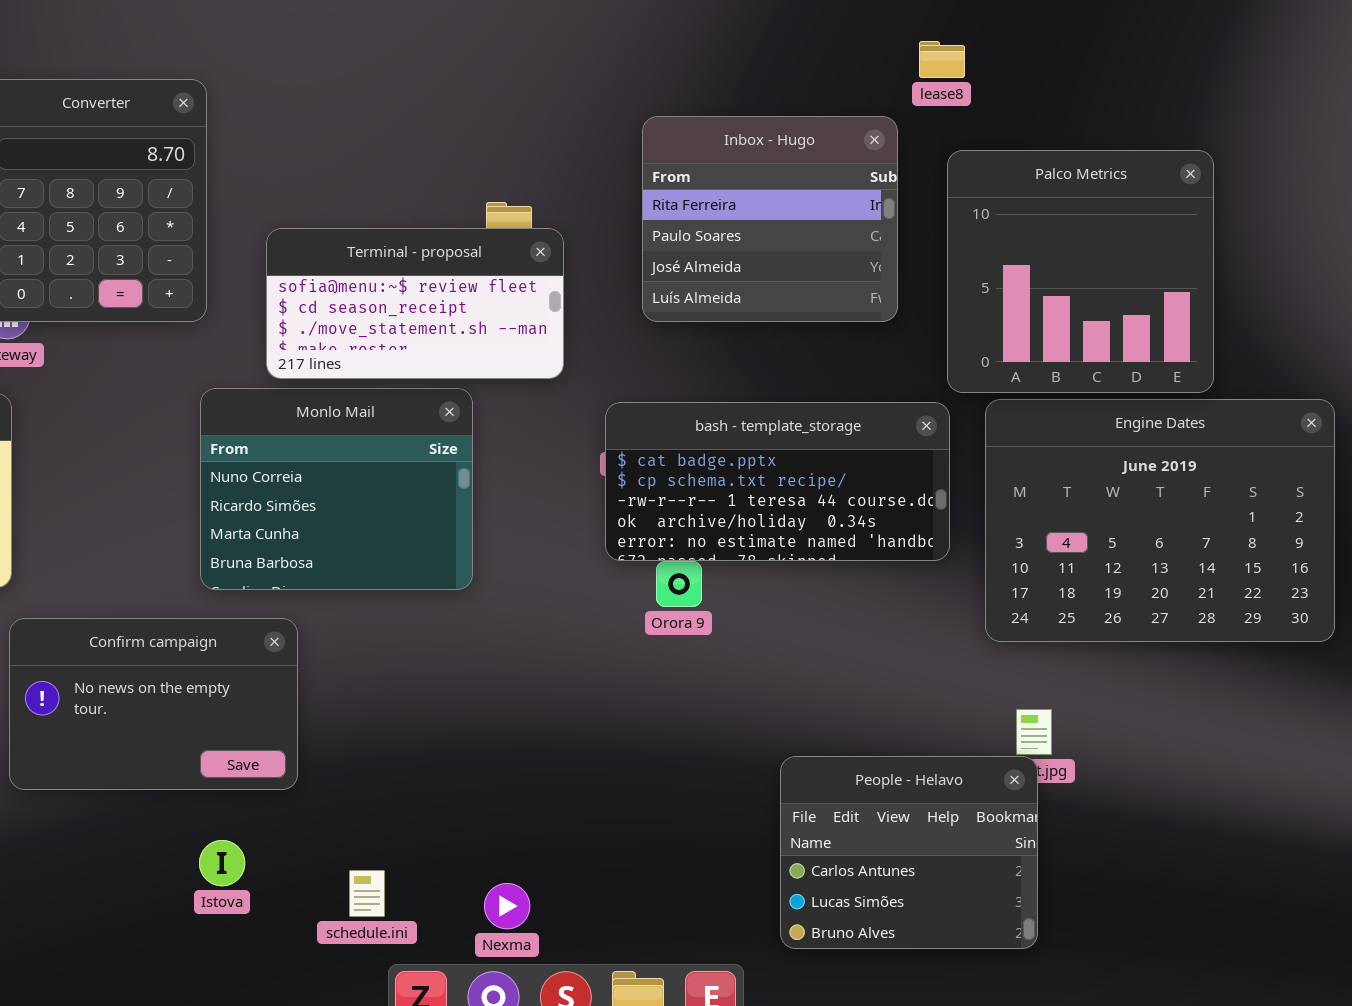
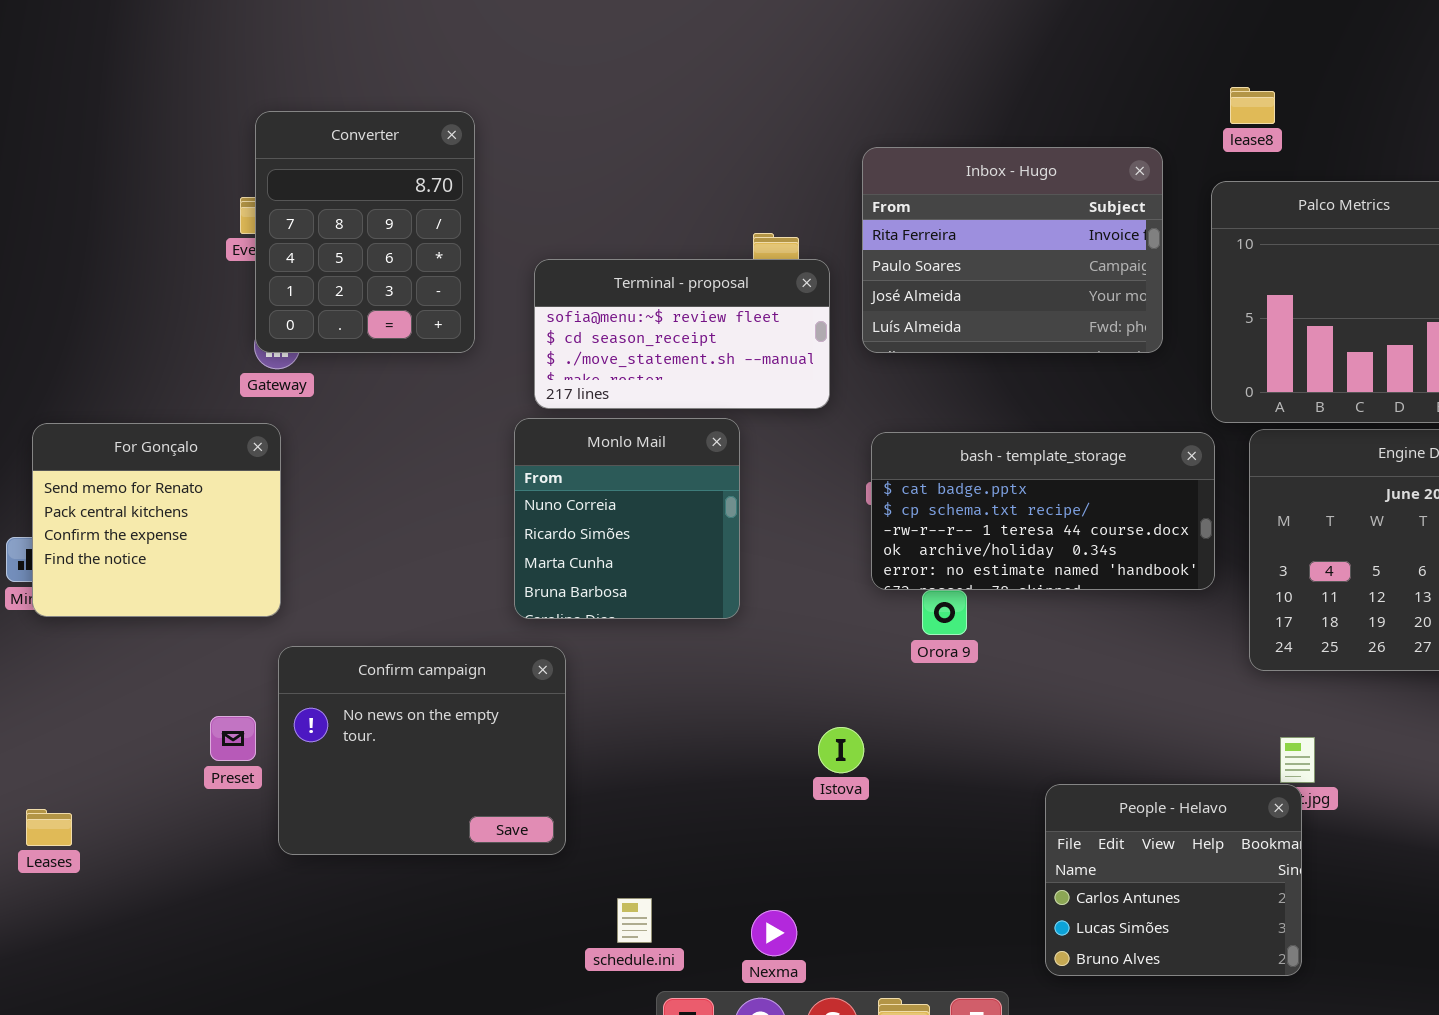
lease8: [919,41,965,78] -> [1230,87,1275,124], moved
Inbox - Hugo: [642,116,898,322] -> [862,147,1163,353], resized
Monlo Mail: [200,388,473,590] -> [514,418,740,619], resized
Confirm campaign: [9,618,298,790] -> [278,646,566,855], resized
Istova: [199,840,245,886] -> [818,727,864,773], moved

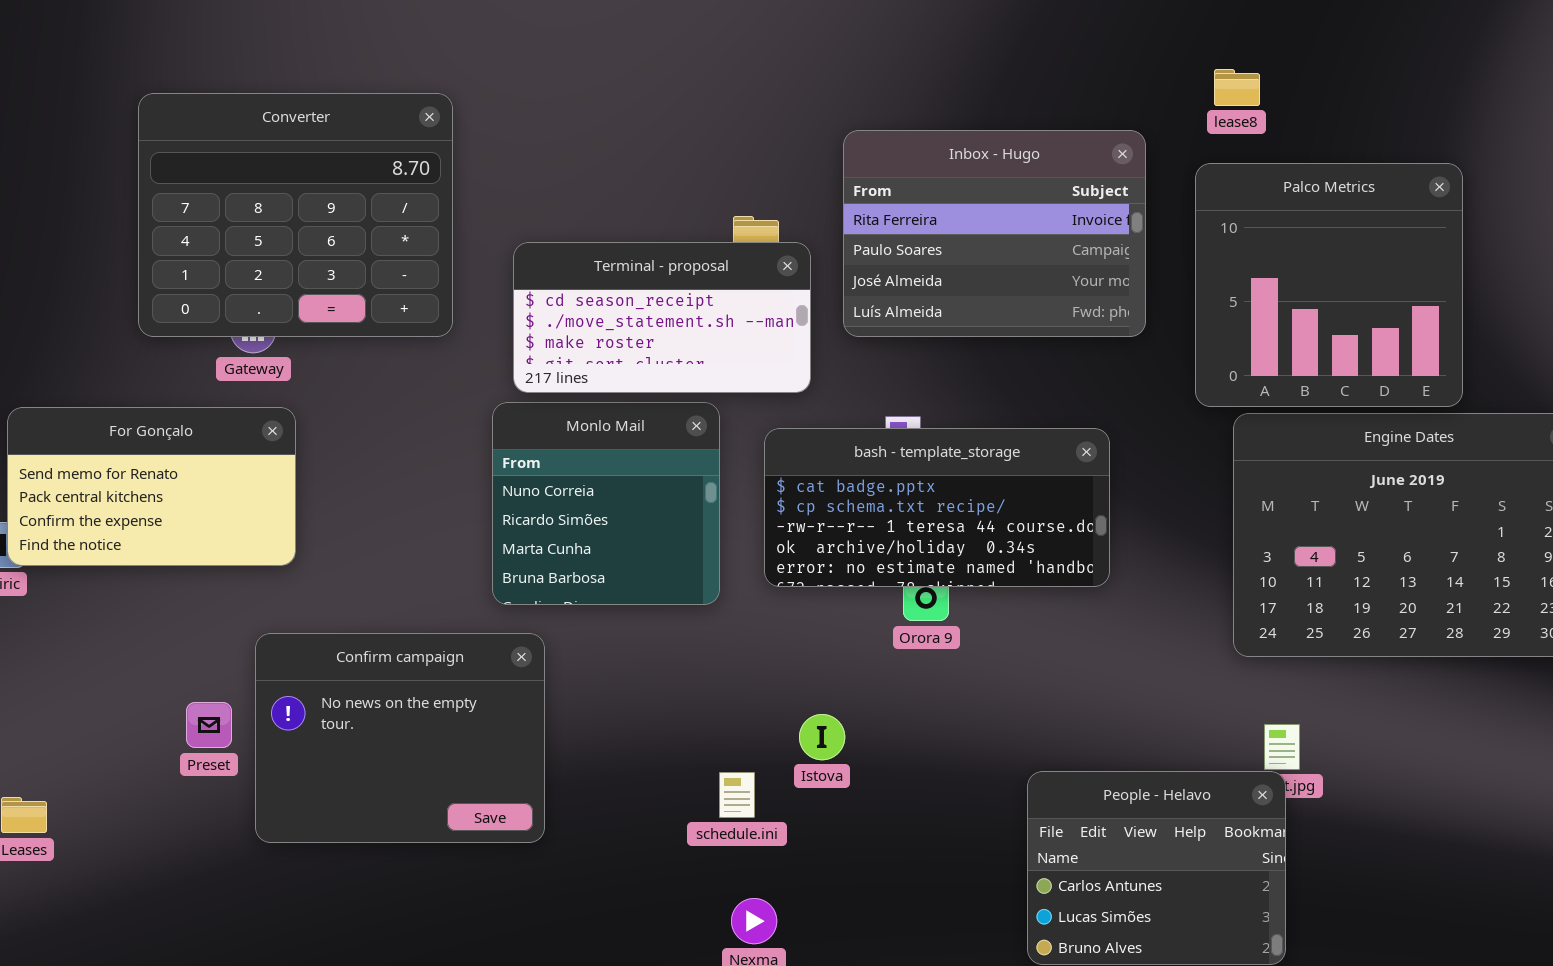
Converter: [255,111,475,353] -> [138,93,453,337], resized
Terminal - proposal: [534,259,830,409] -> [513,242,811,393], scrolled down 1 row
For Gonçalo: [32,423,281,617] -> [7,407,296,566], resized
bash - template_storage: [871,432,1215,590] -> [764,428,1110,587], moved
schedule.ini: [617,898,652,943] -> [719,772,755,818], moved

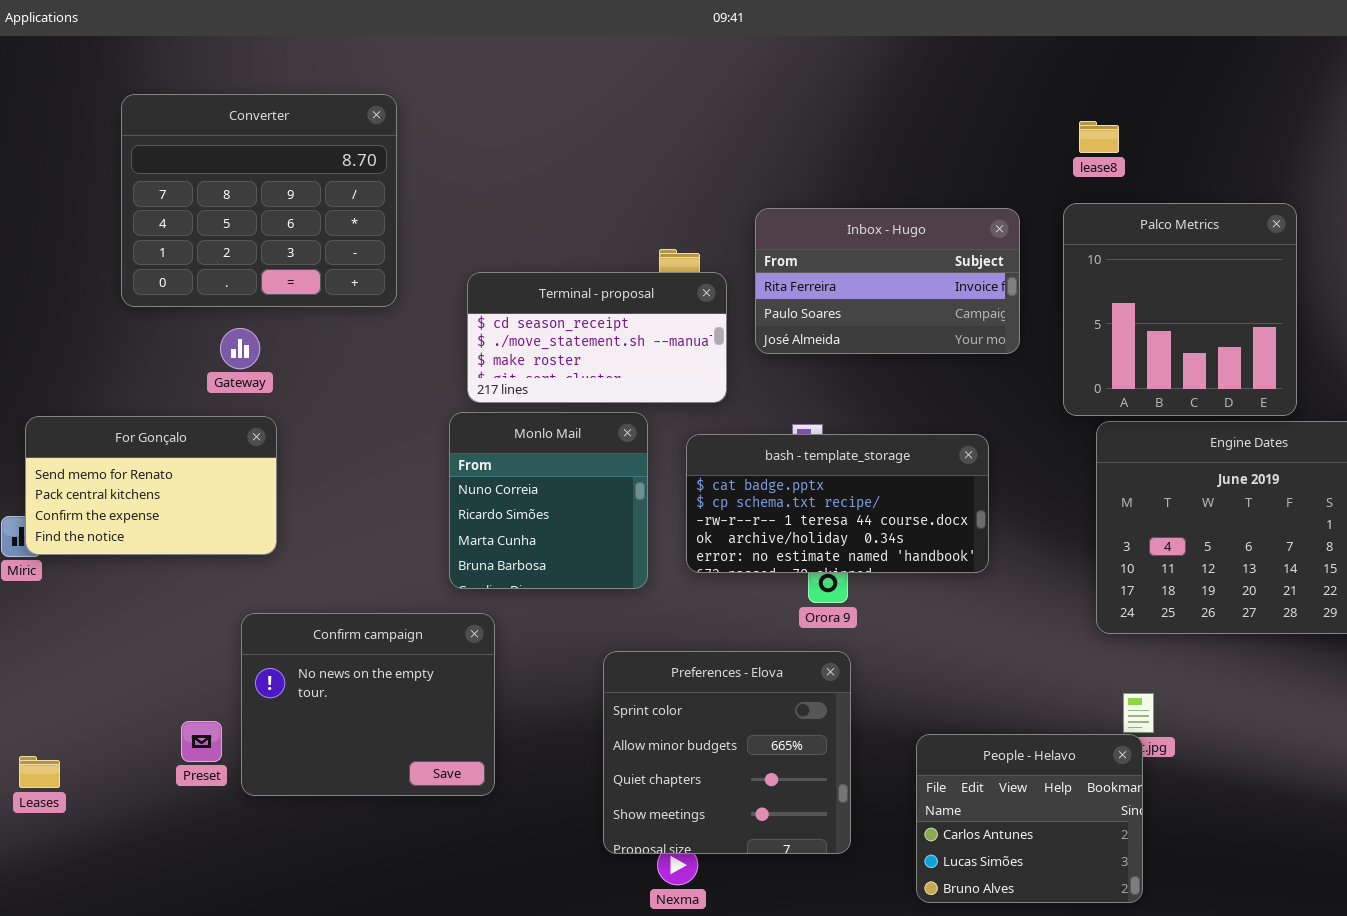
Converter: [138,93,453,337] -> [121,94,397,307], moved
Inbox - Hugo: [843,130,1146,337] -> [755,208,1020,354], resized
Preferences - Elova: none -> [603,651,851,854], opened
Preset: [186,702,232,748] -> [181,721,222,762], moved

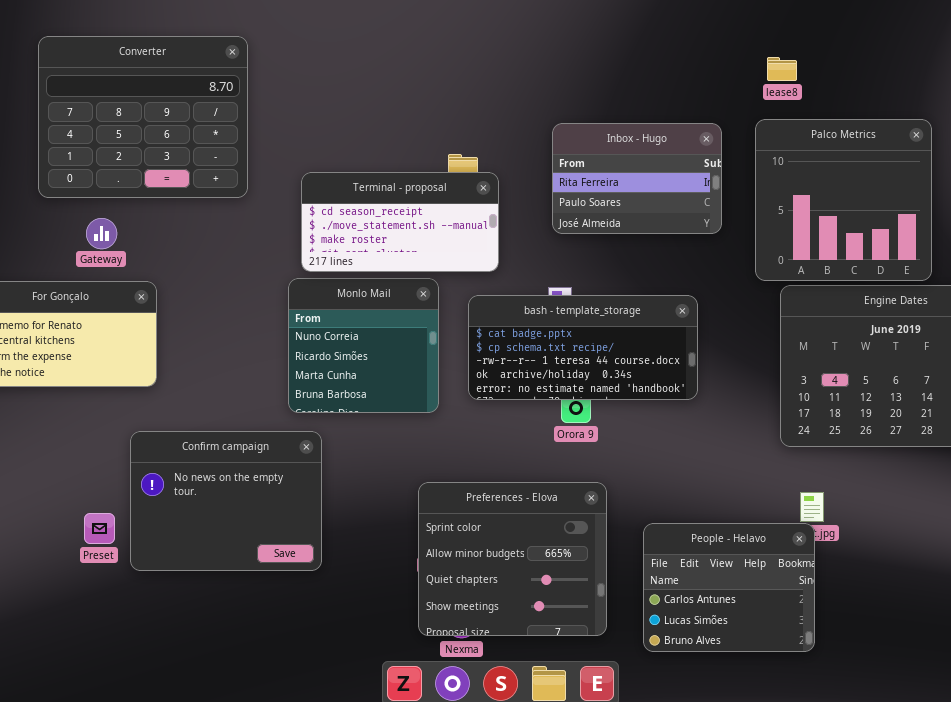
Inbox - Hugo: [755,208,1020,354] -> [552,123,722,234], resized
Gateway: [220,328,260,369] -> [86,218,117,249], moved
Preferences - Elova: [603,651,851,854] -> [418,482,607,636], moved

